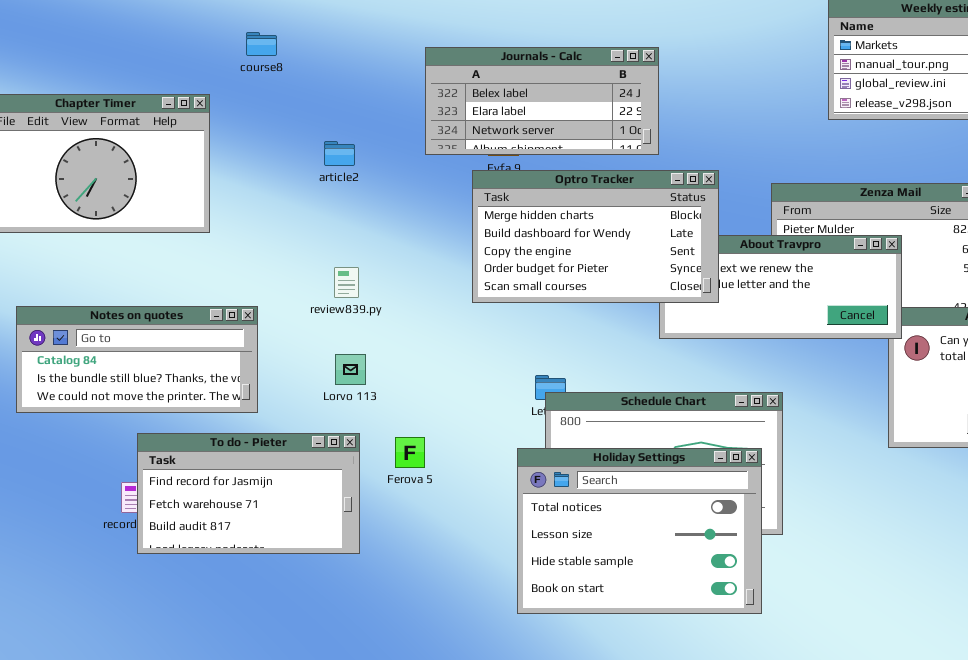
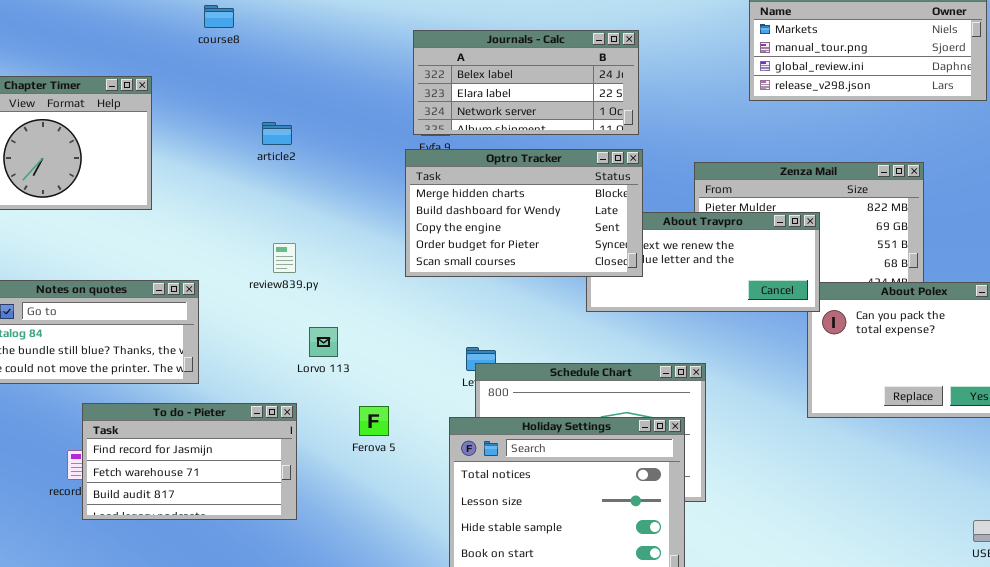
course8: [246,32,277,56] -> [204,5,234,28], moved
Journals - Calc: [425,47,659,155] -> [413,30,639,135], moved
Lorvo 113: [335,354,366,385] -> [309,327,338,357], moved
Ferova 5: [395,437,425,468] -> [359,406,389,436], moved

